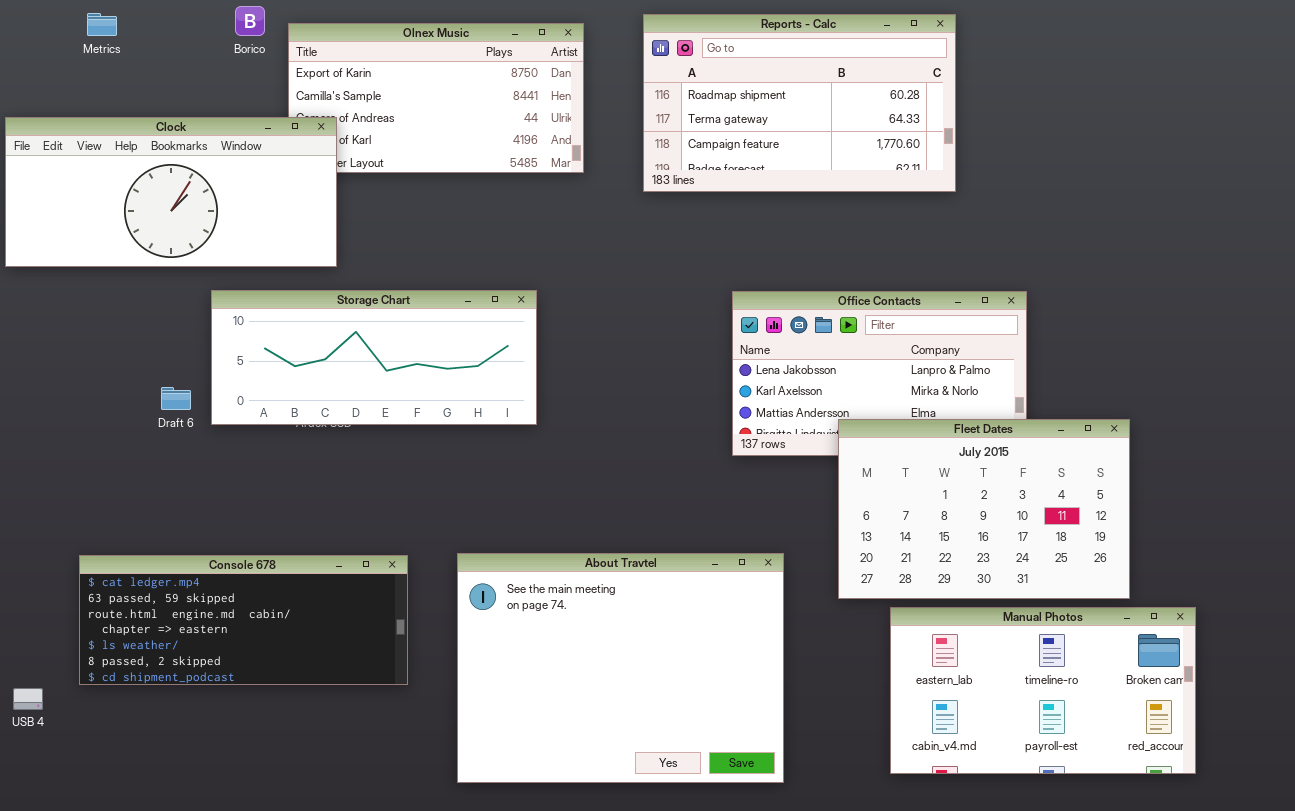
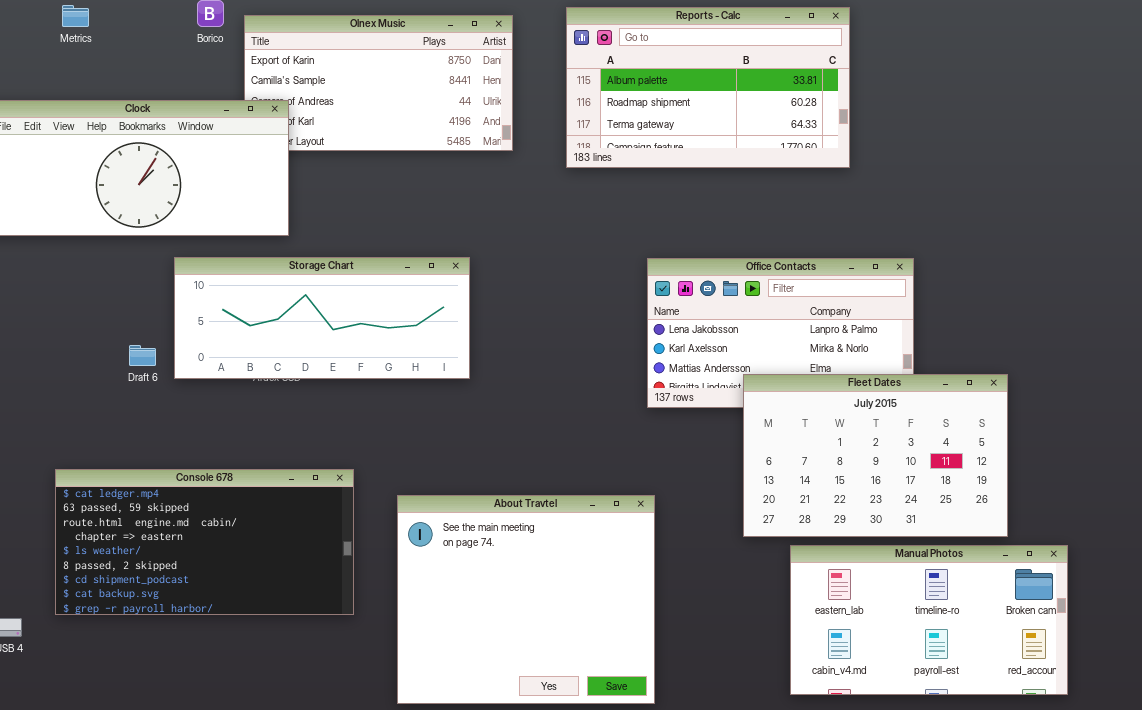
Reports - Calc: [643,14,956,192] -> [566,7,850,168], scrolled up 1 row
About Travtel: [457,553,784,783] -> [397,495,655,704], resized
Console 678: [79,555,408,685] -> [55,469,354,615], resized

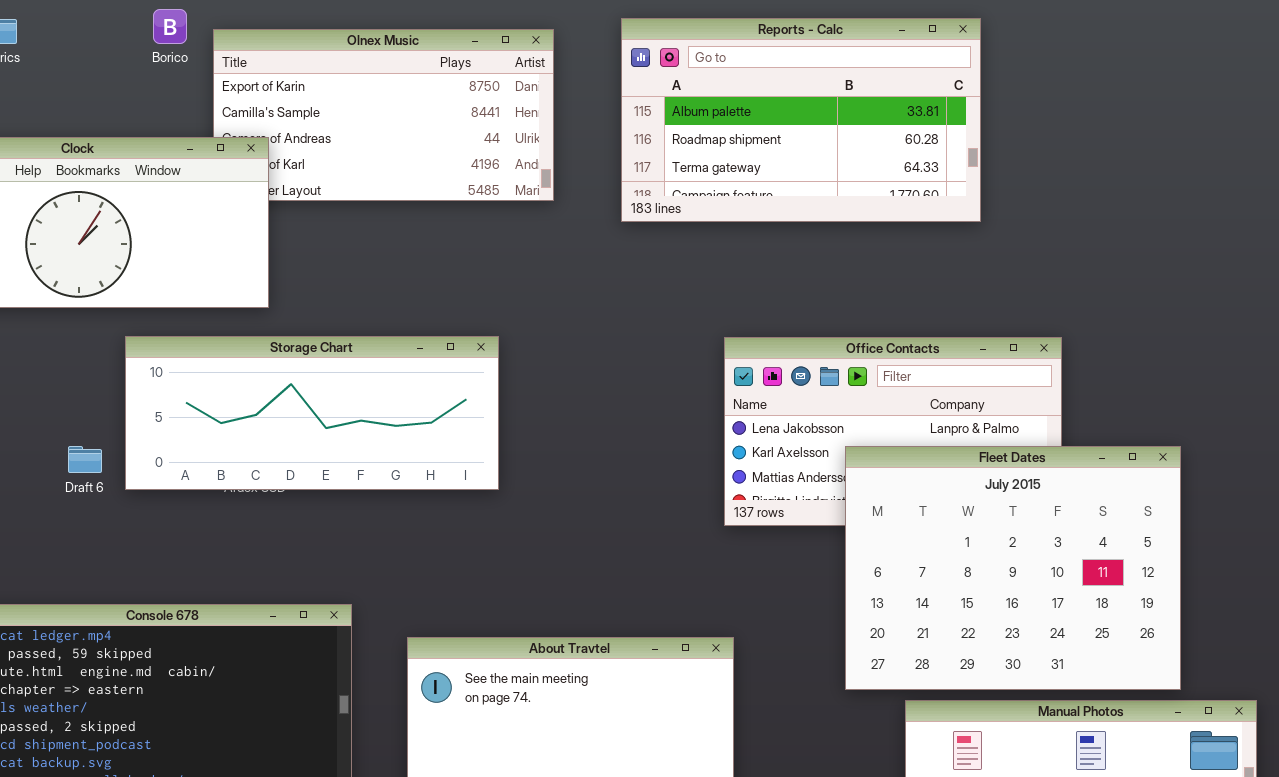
Fleet Dates: [743,374,1008,537] -> [845,446,1181,690], resized

